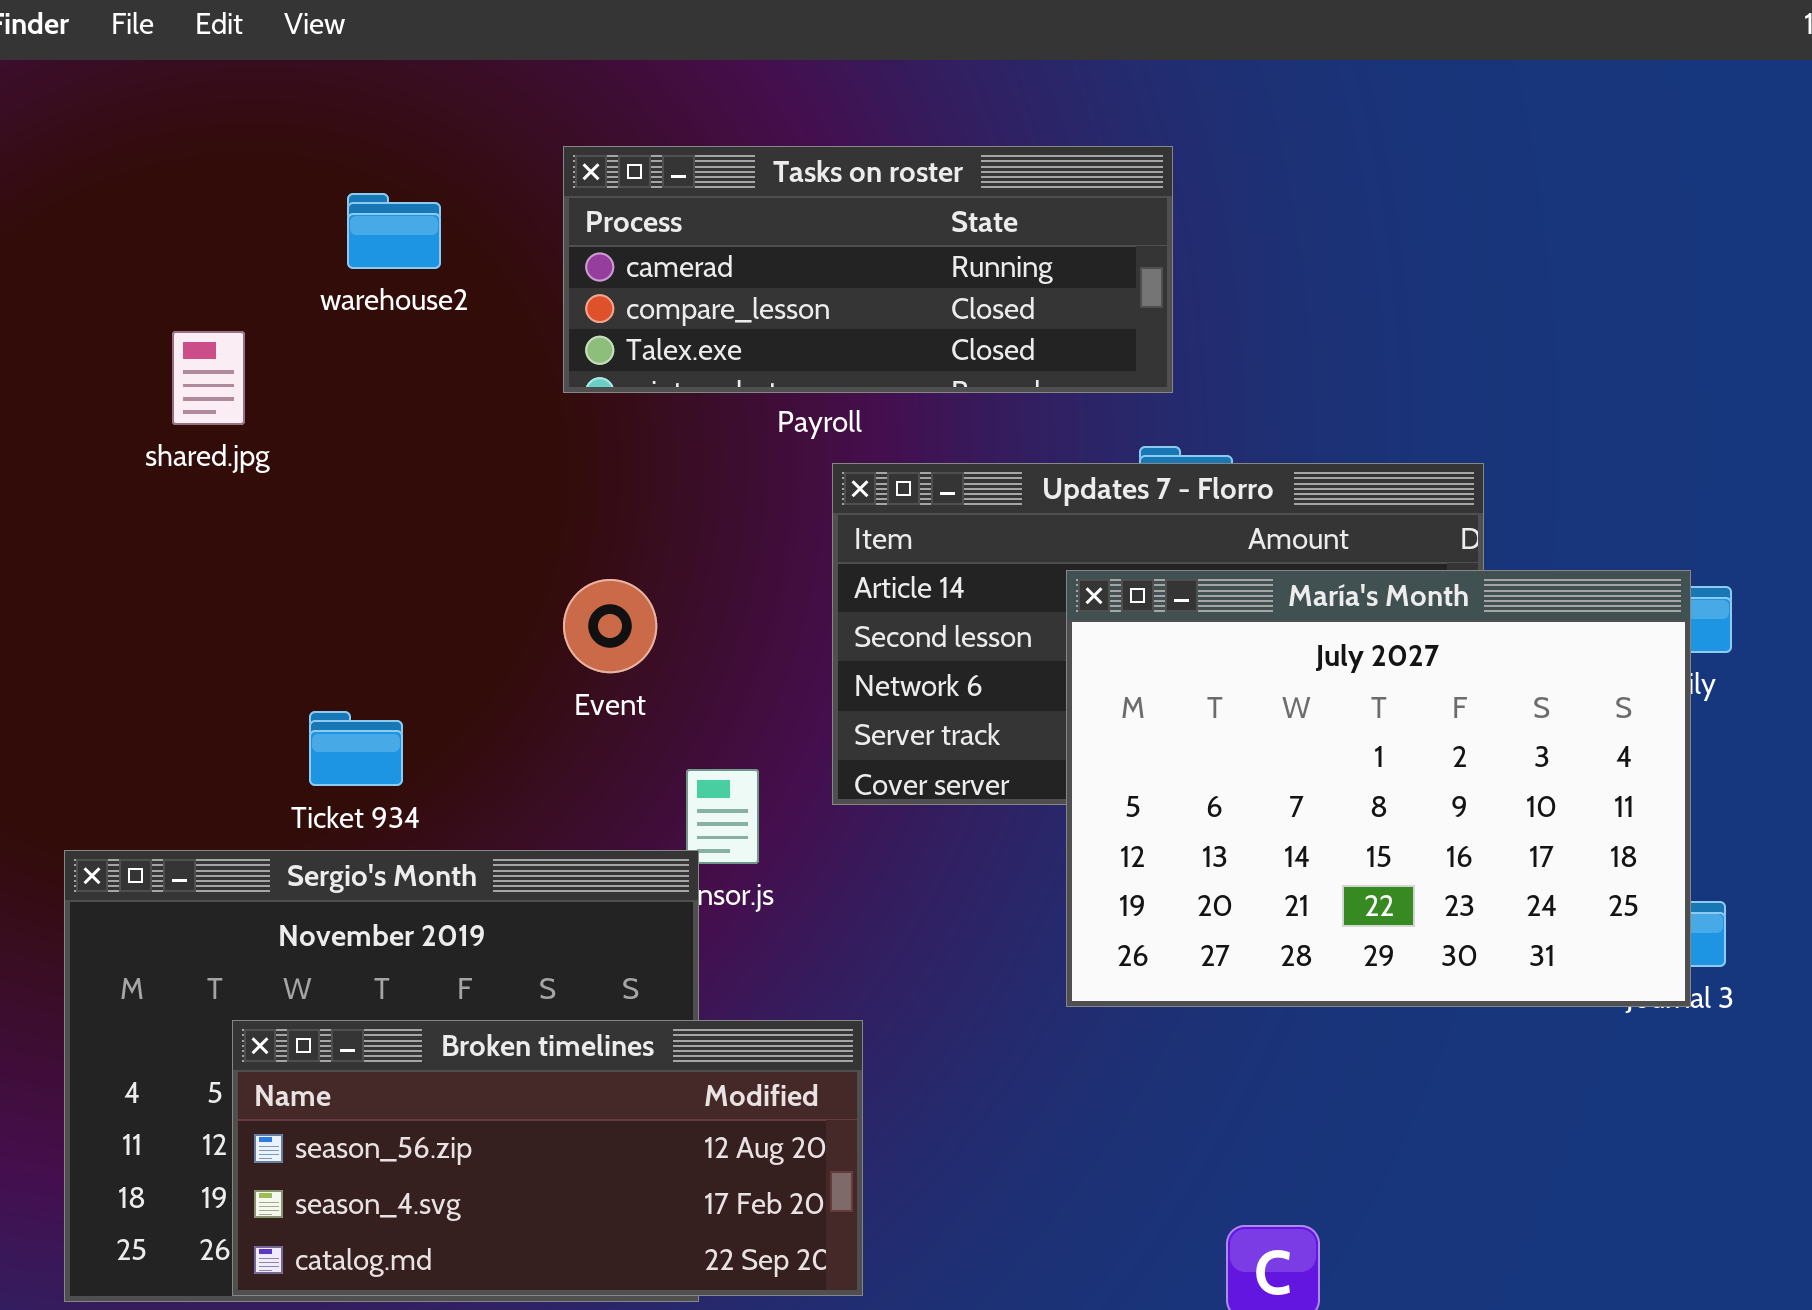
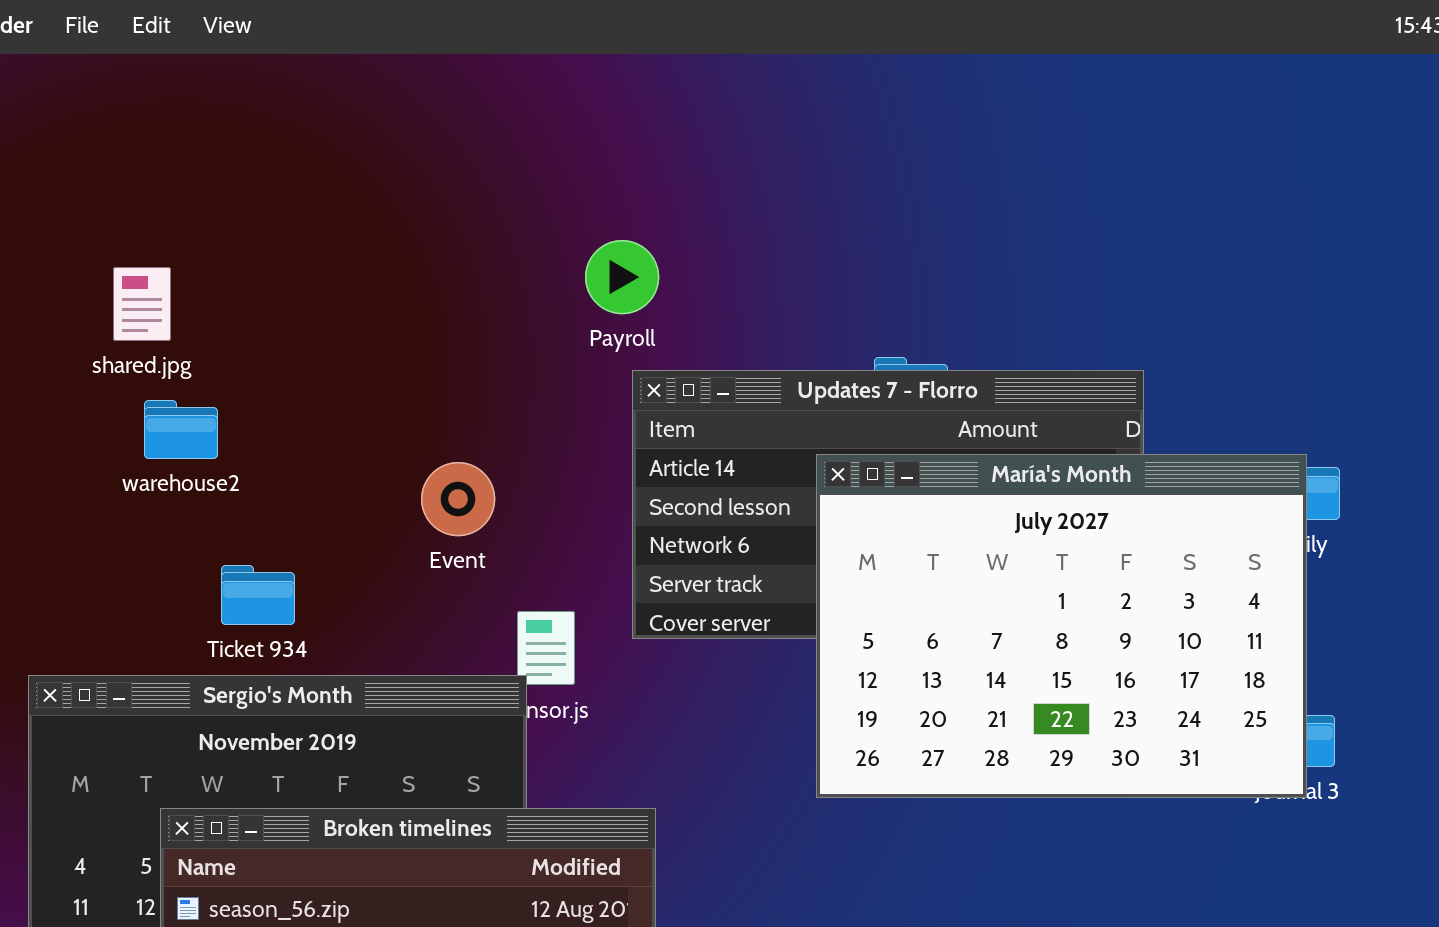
Tasks on roster: [563,146,1173,393] -> none, closed
warehouse2: [347,193,441,269] -> [144,400,218,459], moved

